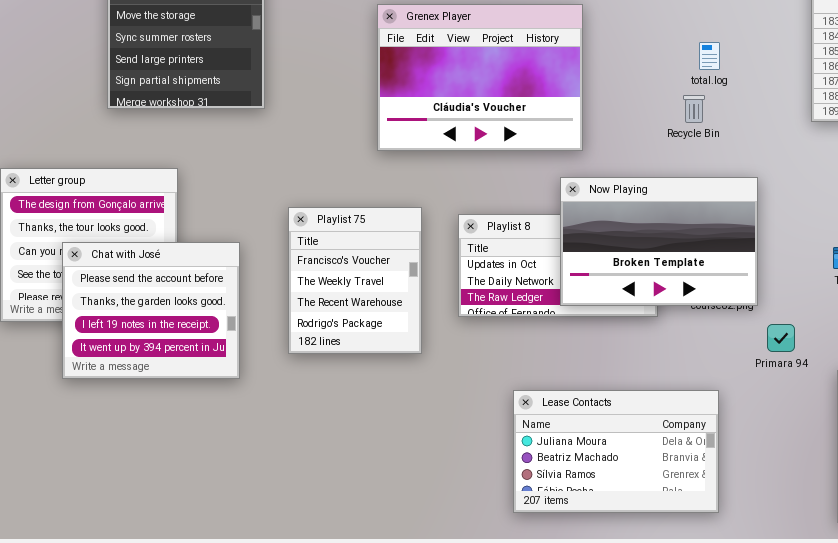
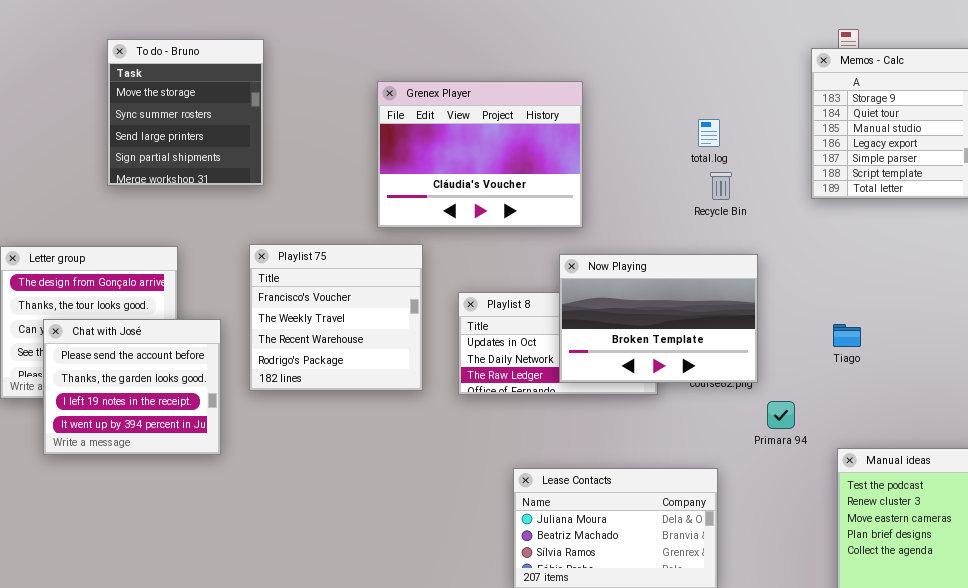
Recycle Bin: [683,95,705,123] -> [710,172,732,200], moved
Playlist 75: [288,207,422,354] -> [249,244,423,391], moved, resized
Chat with José: [62,242,240,379] -> [43,319,221,455], moved

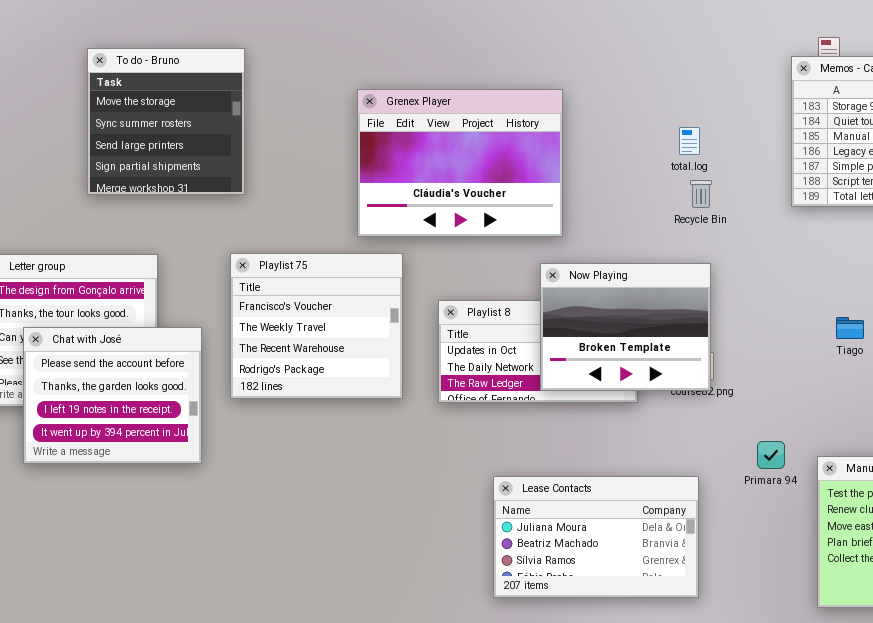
Now Playing: [559,254,758,383] -> [540,263,711,391], resized
Tiago: [833,324,861,347] -> [836,317,864,339], moved
Primara 94: [767,401,795,429] -> [757,441,785,469], moved

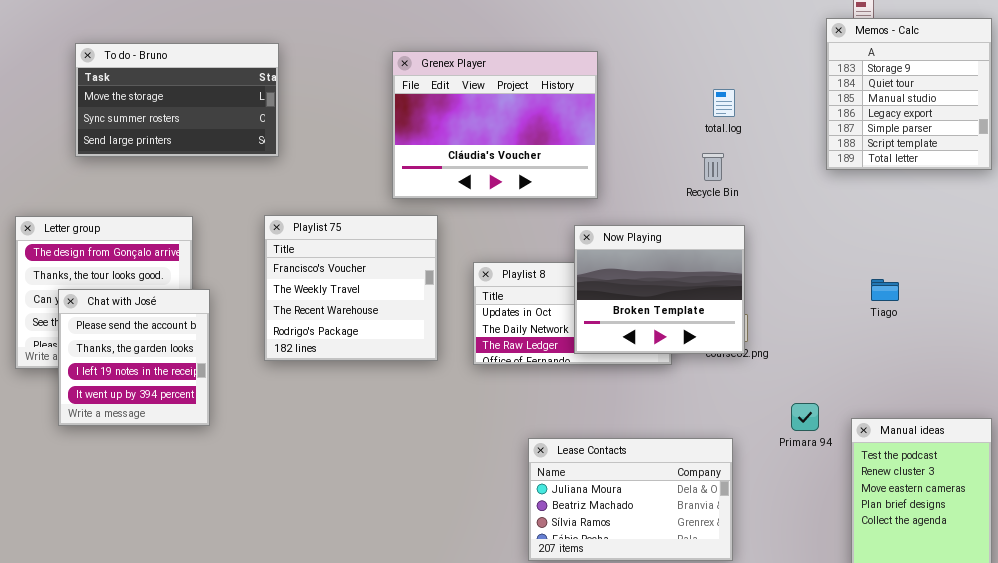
To do - Bruno: [87,48,245,195] -> [75,43,279,157], resized
Recycle Bin: [690,180,712,208] -> [702,153,724,181], moved
Chat with José: [23,327,202,464] -> [58,289,210,426], resized

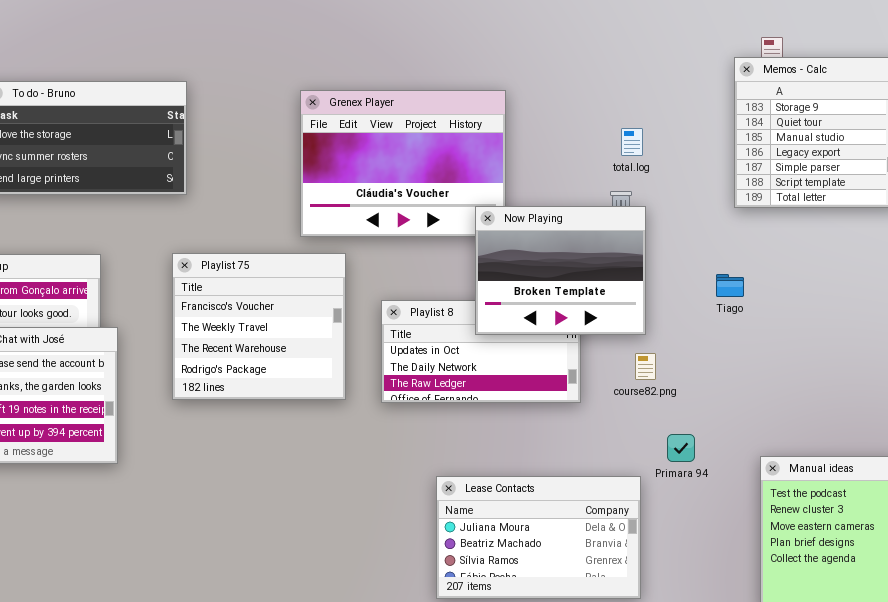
Now Playing: [574,225,745,354] -> [475,206,646,335], moved
Tiago: [871,279,899,301] -> [716,274,744,297], moved
Primara 94: [791,403,819,431] -> [667,434,695,462], moved

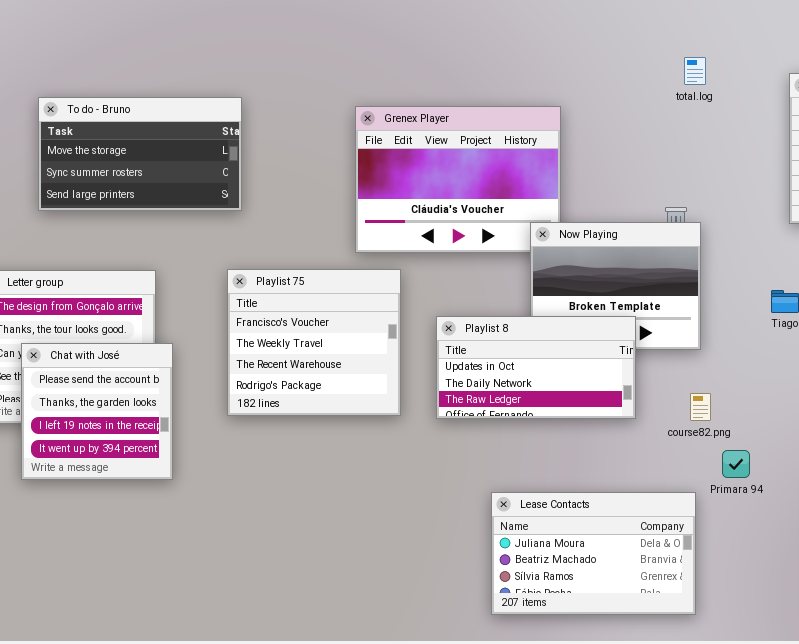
total.log: [621,128,643,156] -> [684,57,706,85], moved
Playlist 8: [381,300,581,403] -> [436,316,636,419], raised
course82.png: [635,353,656,380] -> [690,393,711,421], moved

